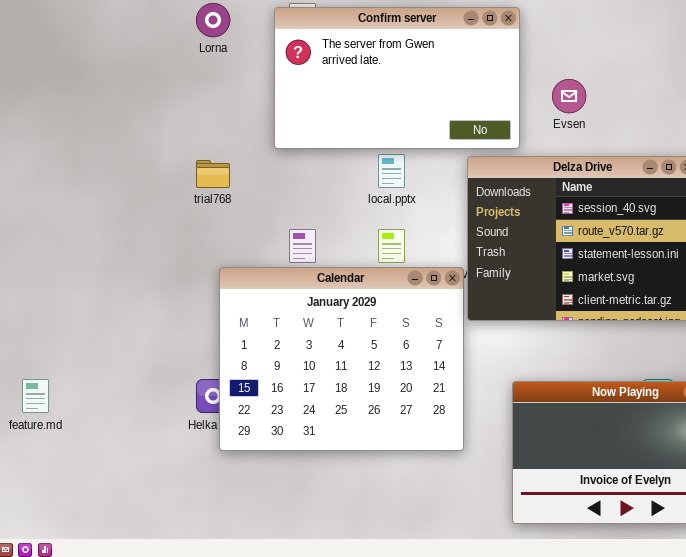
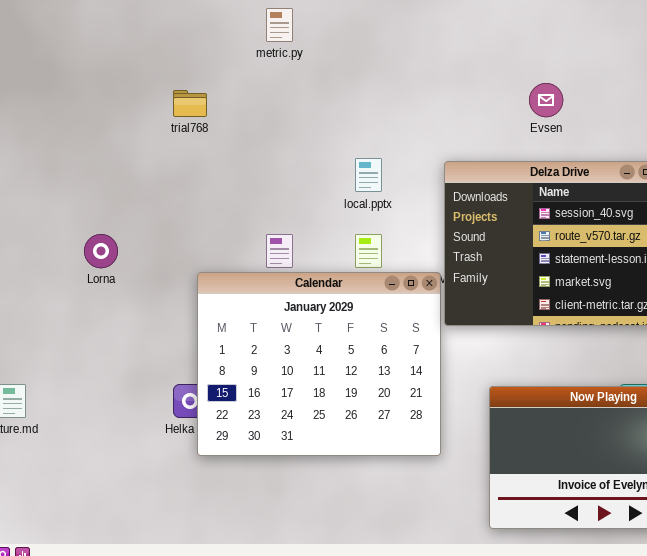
Lorna: [196,3,230,37] -> [84,234,118,268], moved
Confirm server: [274,7,520,149] -> none, closed
trial768: [196,160,230,188] -> [173,90,207,117], moved

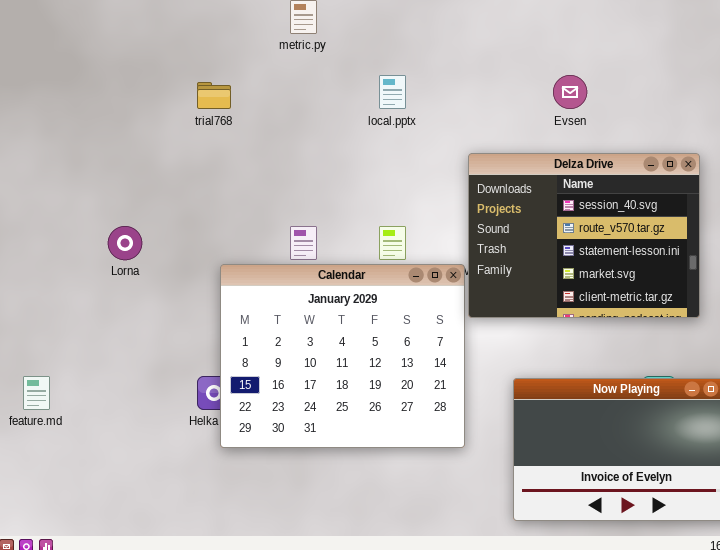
local.pptx: [355,158,382,192] -> [379,75,406,109], moved

